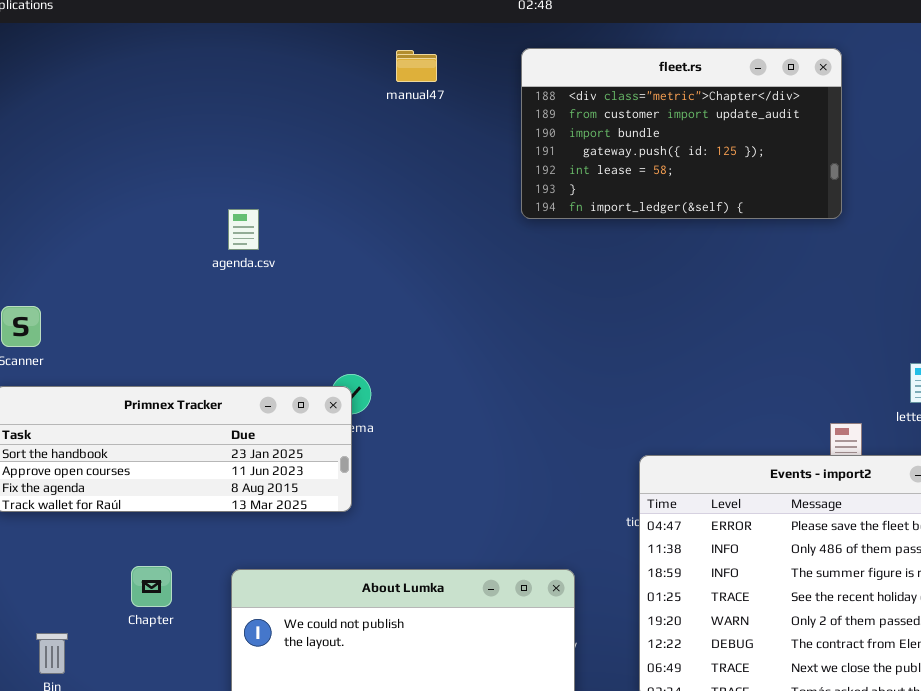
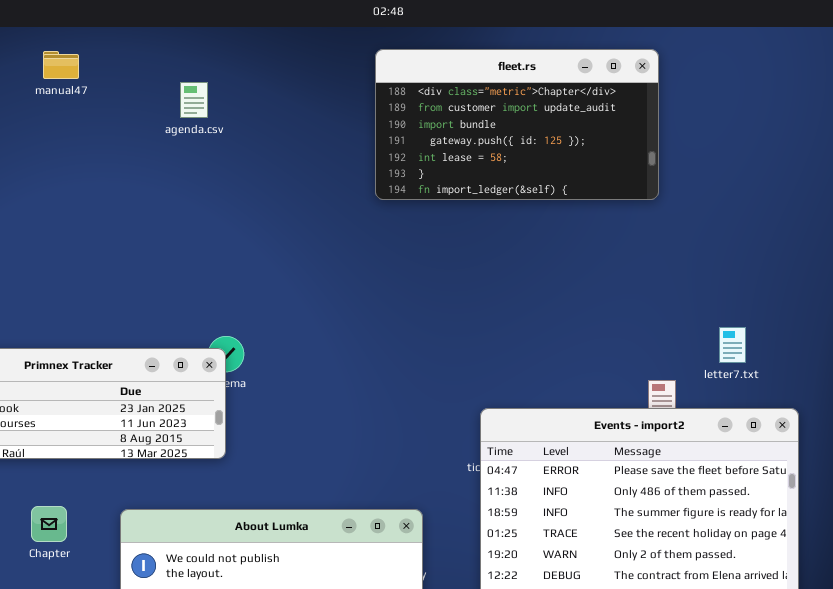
manual47: [396,50,437,82] -> [43,51,79,79], moved
agenda.csv: [228,209,259,250] -> [180,82,208,118], moved

